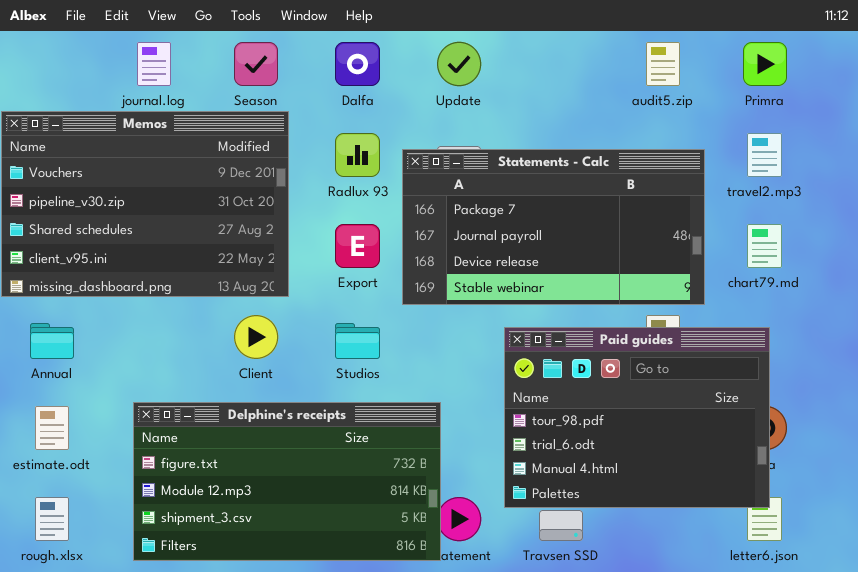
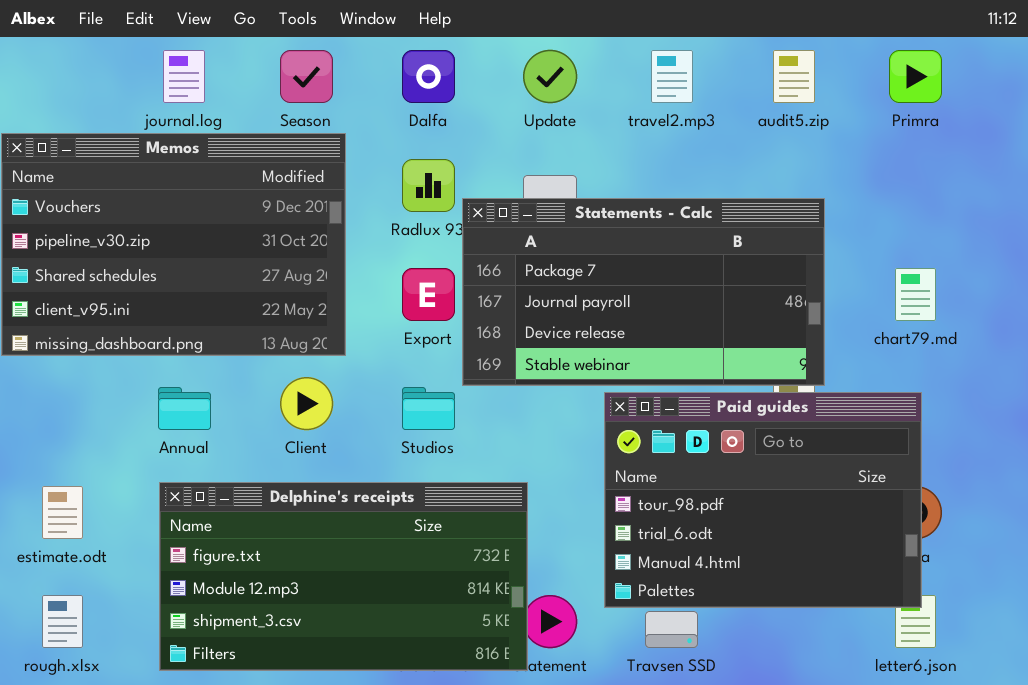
travel2.mp3: [747,133,782,177] -> [651,50,693,103], moved
Statements - Calc: [402,149,705,305] -> [462,198,825,386], moved
Annual: [30,323,74,359] -> [158,387,211,430], moved

